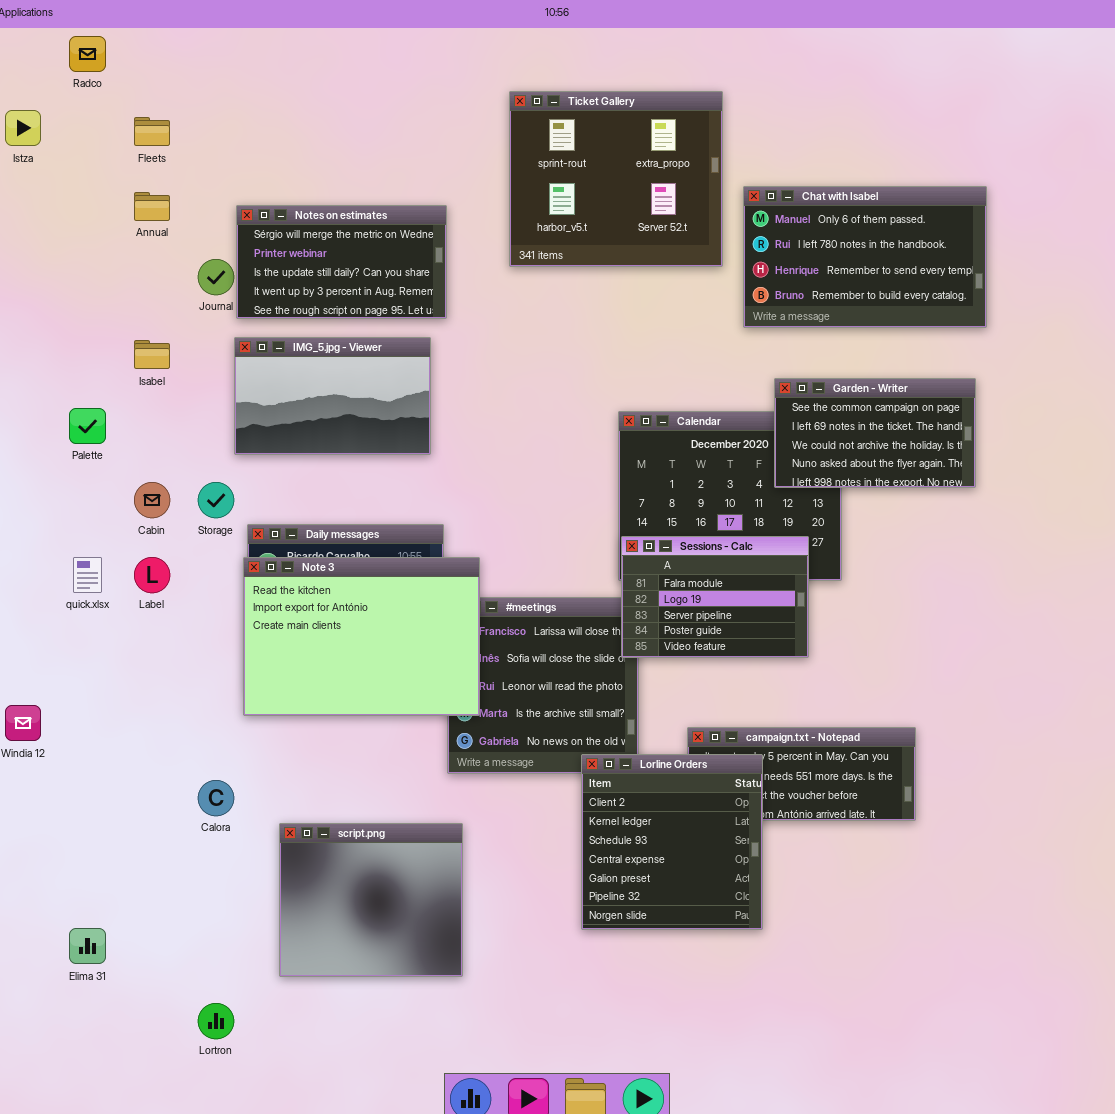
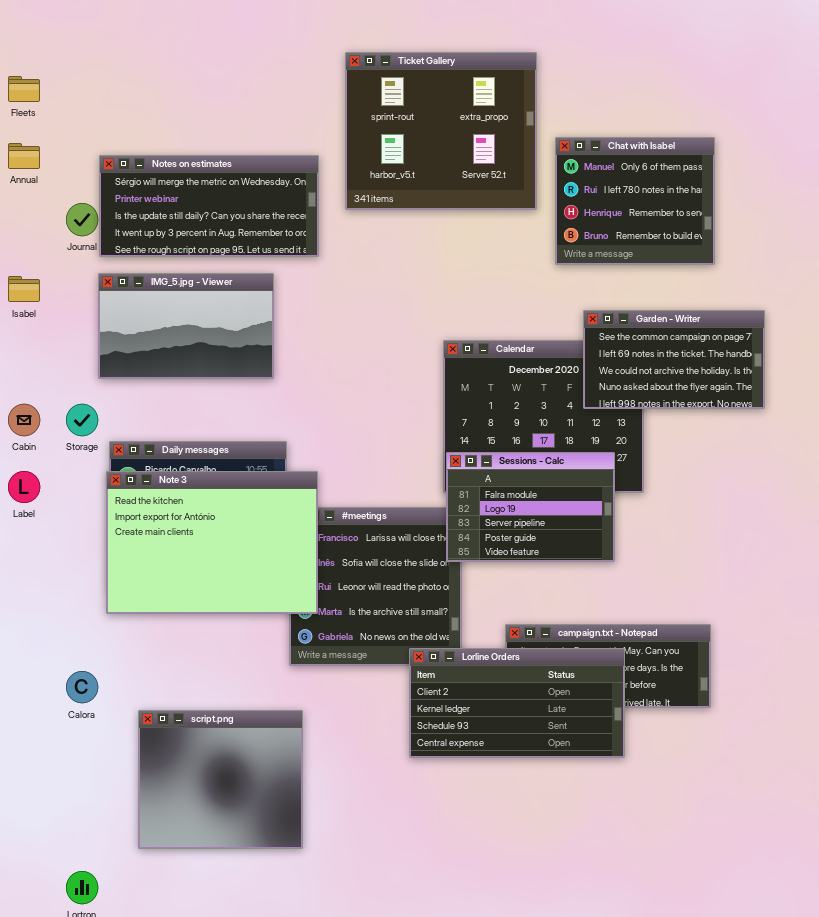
Chat with Isabel: [743,186,987,328] -> [555,137,715,265], resized
Notes on estimates: [236,205,447,319] -> [99,155,319,257], resized
Lorline Orders: [581,754,763,930] -> [409,648,625,758], resized

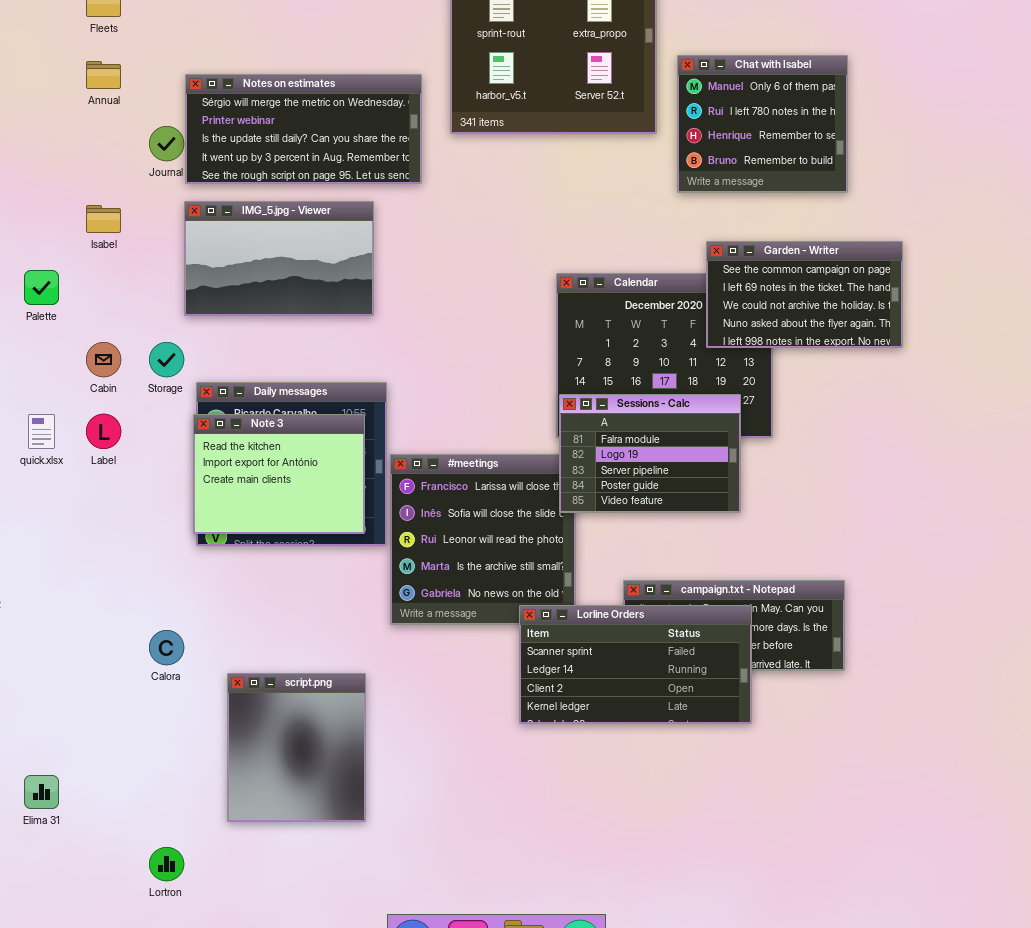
Note 3: [106,471,318,614] -> [193,414,365,534], resized
Lorline Orders: [409,648,625,758] -> [519,605,752,724], scrolled up 2 rows
script.png: [138,710,303,849] -> [227,673,366,822], resized

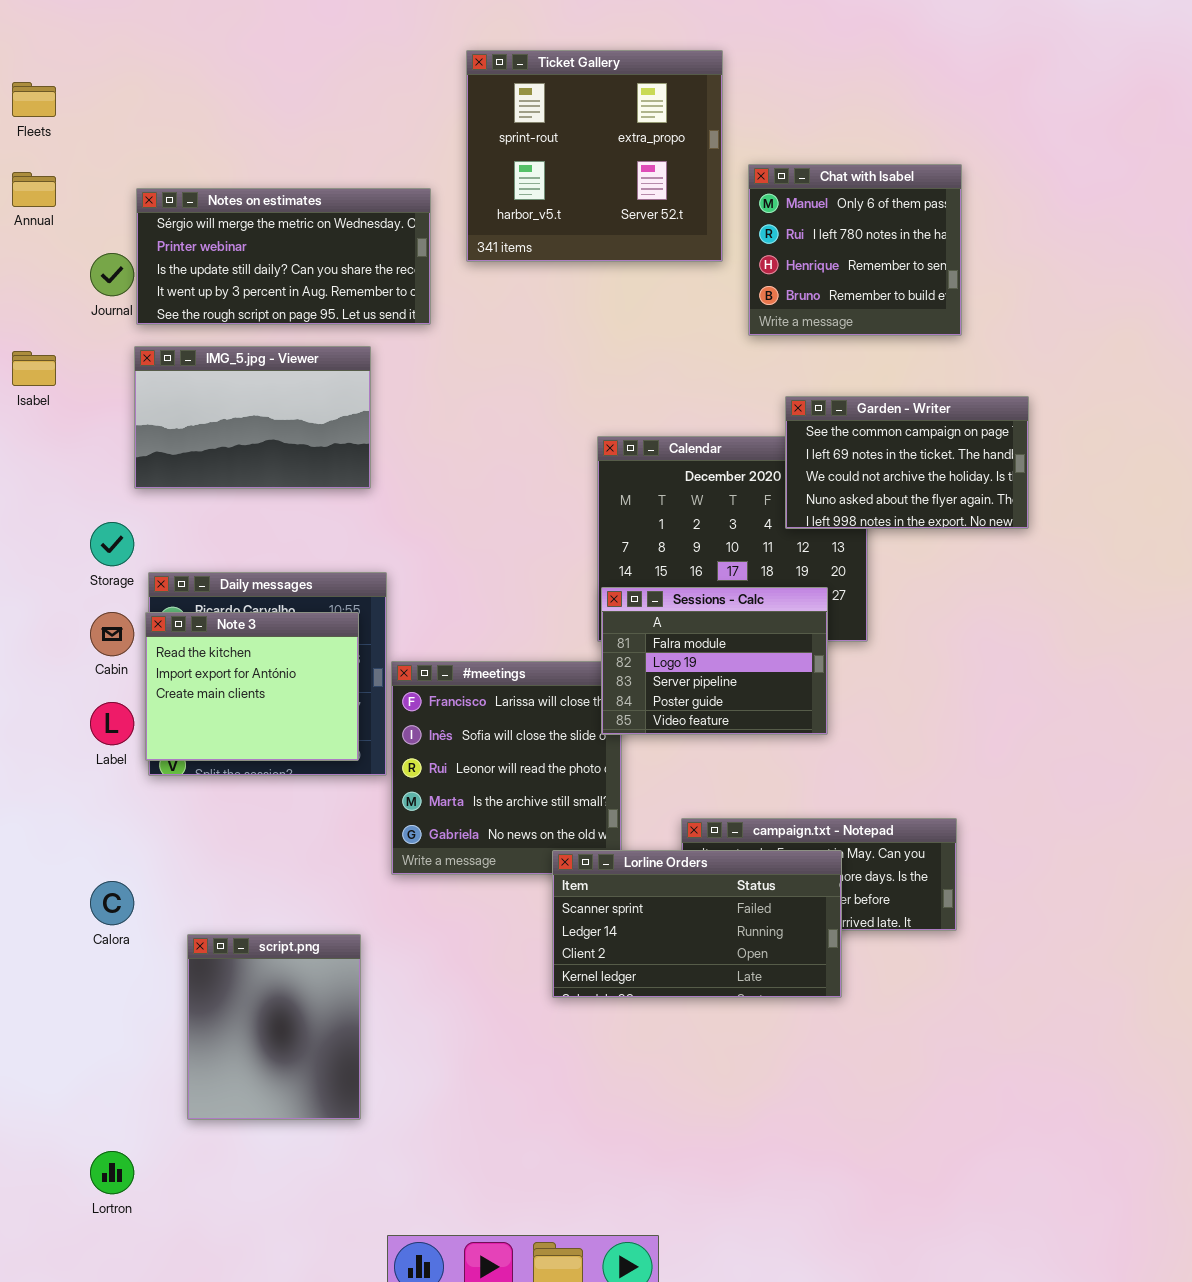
Cabin: [86,342,121,377] -> [90,612,134,656], moved
Label: [86,414,121,449] -> [90,702,134,745], moved

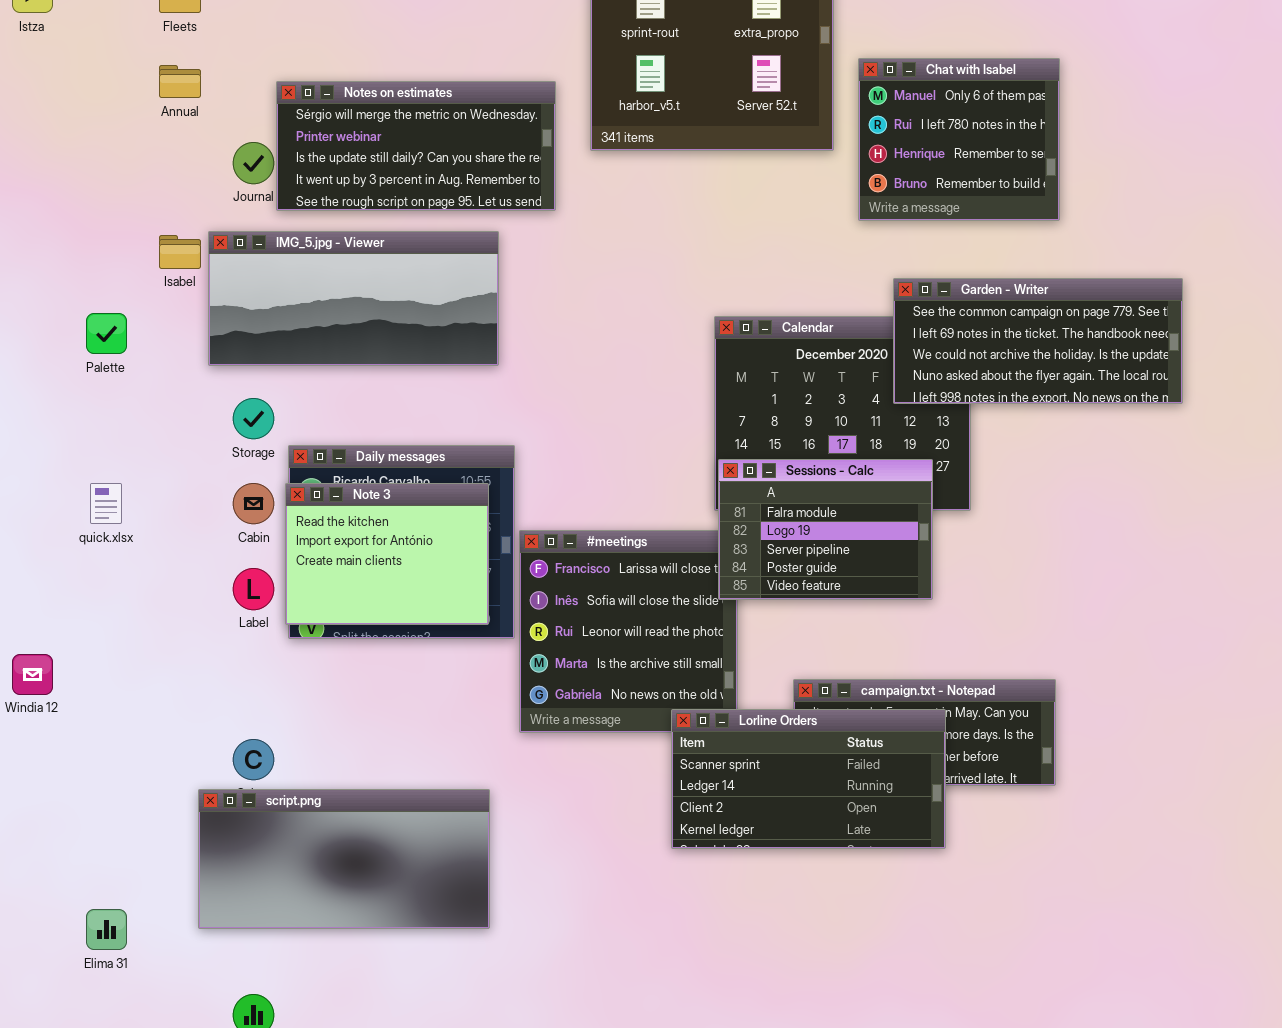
IMG_5.jpg - Viewer: [134,346,371,489] -> [208,231,499,366], resized
Garden - Writer: [785,396,1029,529] -> [893,278,1183,404], resized
script.png: [187,934,361,1120] -> [198,789,490,929], resized

